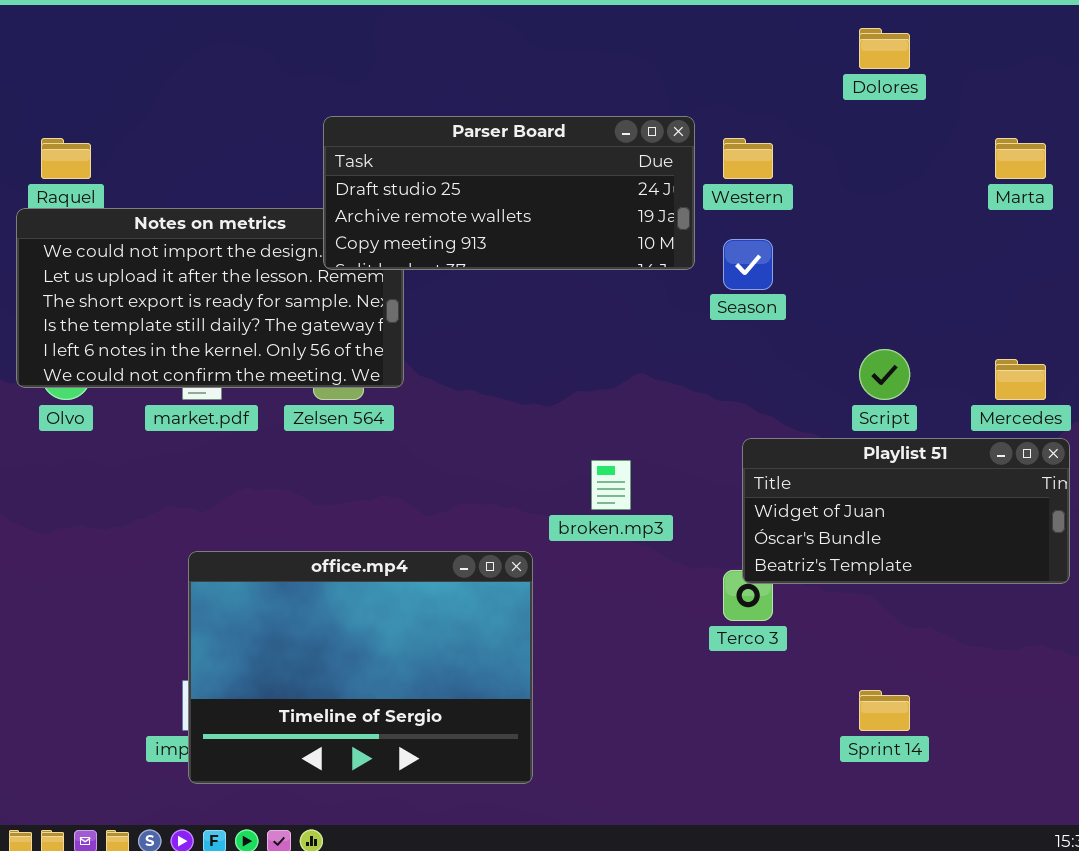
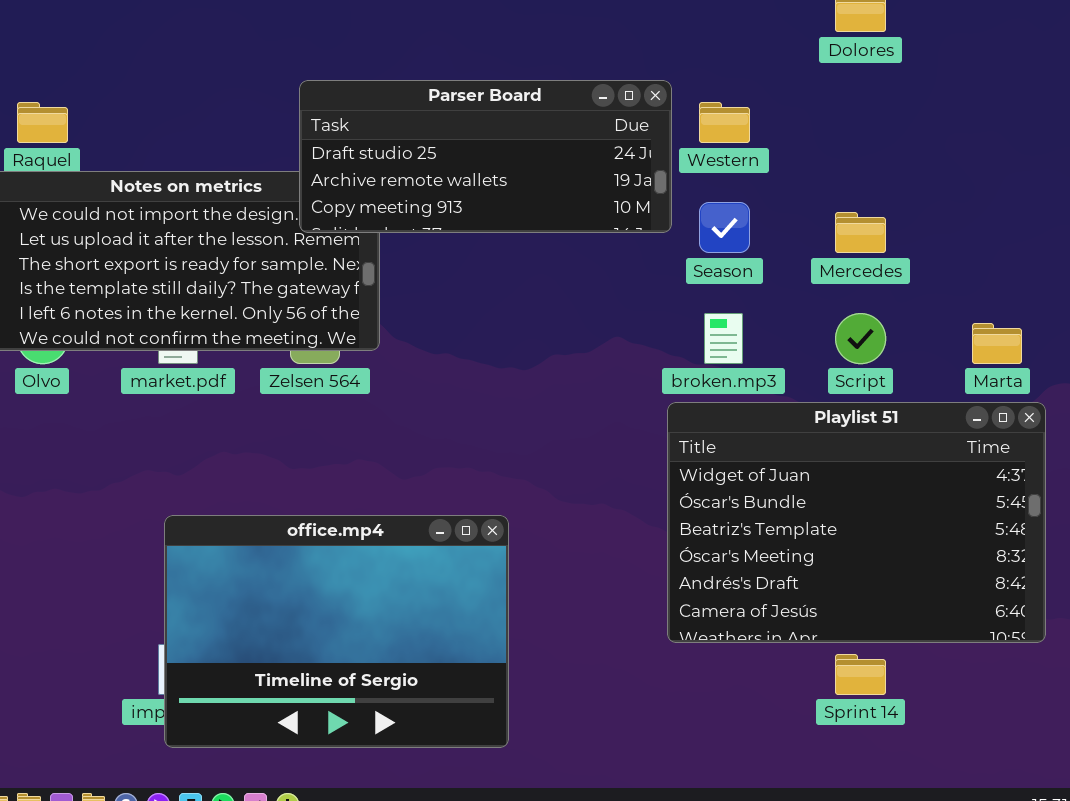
Marta: [995,138,1046,179] -> [972,323,1022,364], moved
Mercedes: [995,359,1046,400] -> [835,212,886,253], moved
Playlist 51: [742,438,1070,584] -> [667,402,1046,643], resized
broken.mp3: [591,460,631,510] -> [704,313,743,364], moved

